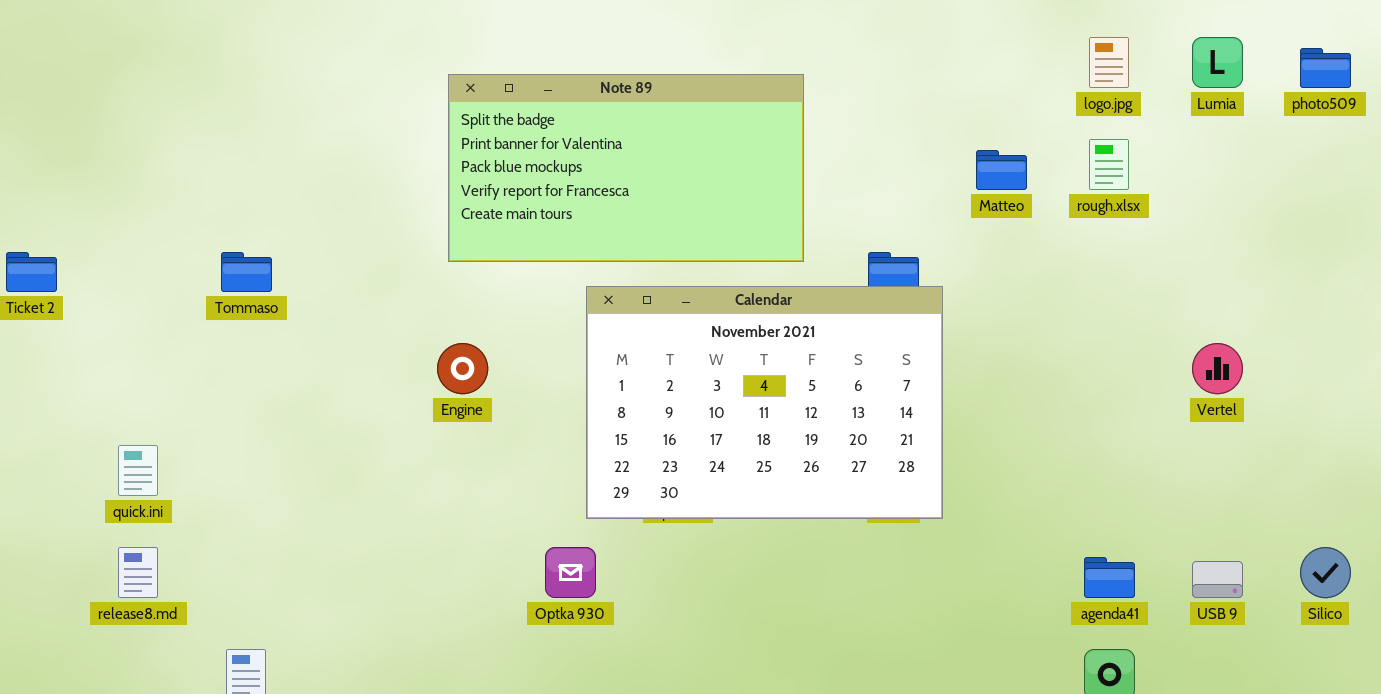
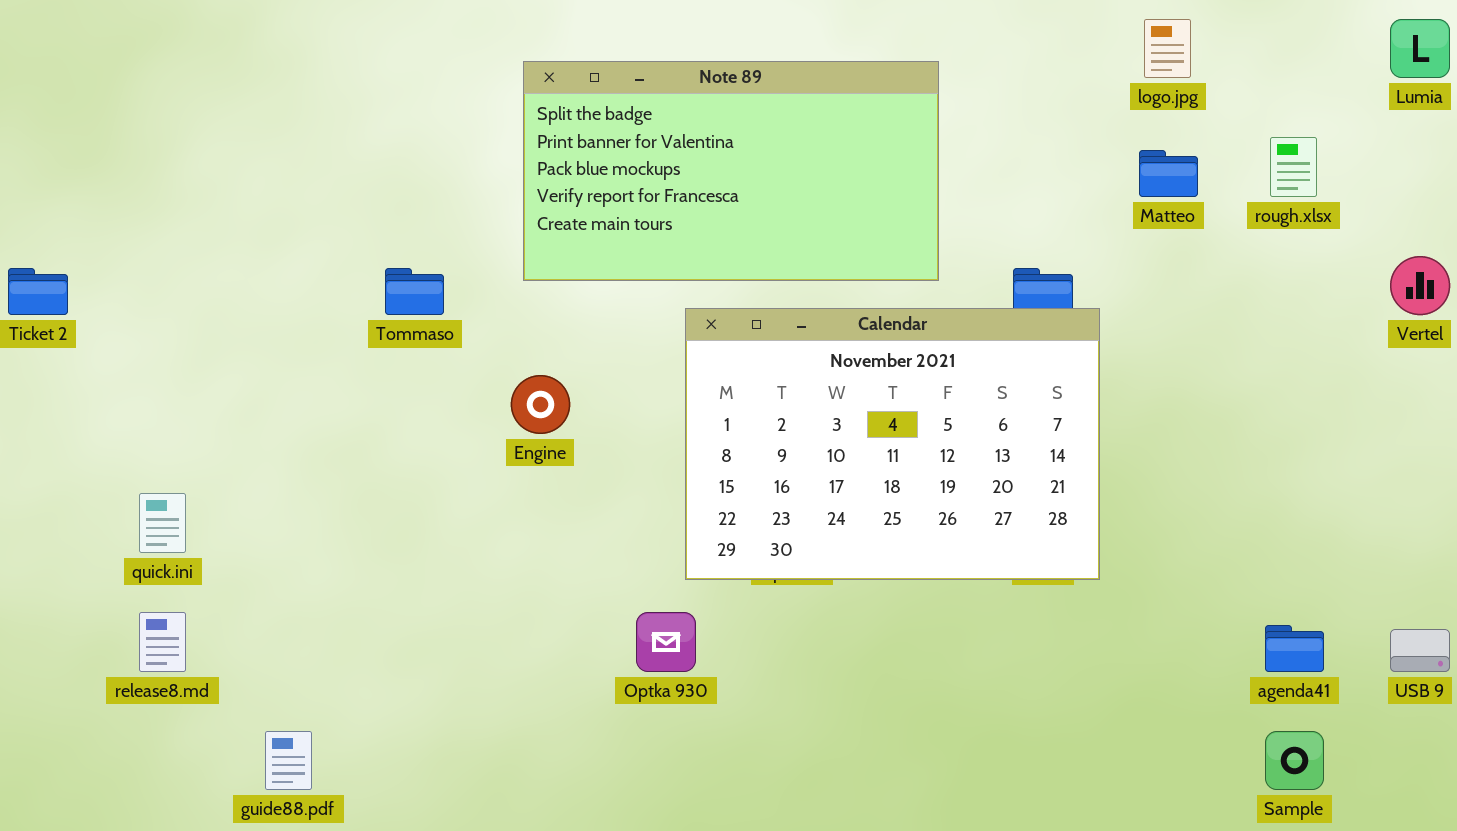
logo.jpg: [1089,37,1129,88] -> [1144,19,1191,78], moved
Tommaso: [221,252,272,292] -> [385,268,444,315], moved
Vertel: [1192,343,1243,394] -> [1390,256,1450,315], moved

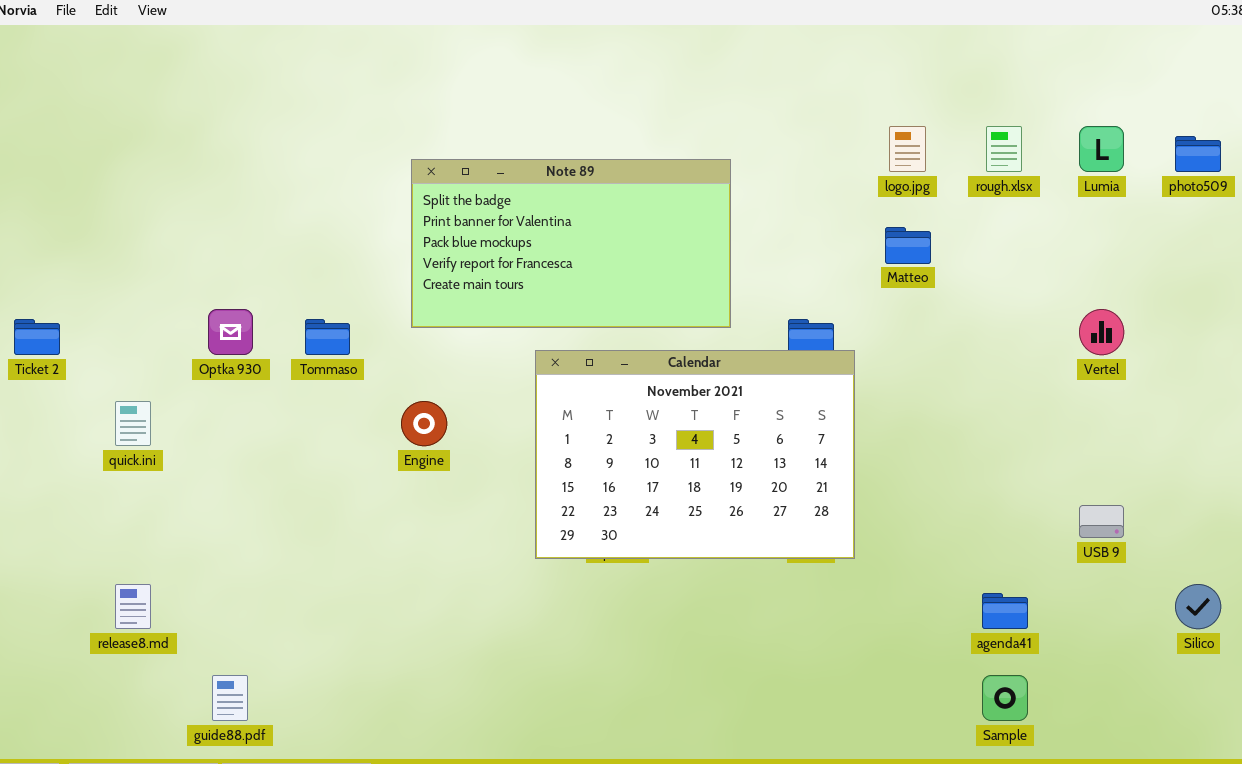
rough.xlsx: [1270,137,1317,197] -> [986,126,1022,172], moved
quick.ini: [139,493,186,553] -> [115,401,151,446], moved
Optka 930: [636,612,696,672] -> [208,309,253,355], moved
USB 9: [1390,629,1450,672] -> [1079,505,1124,538], moved

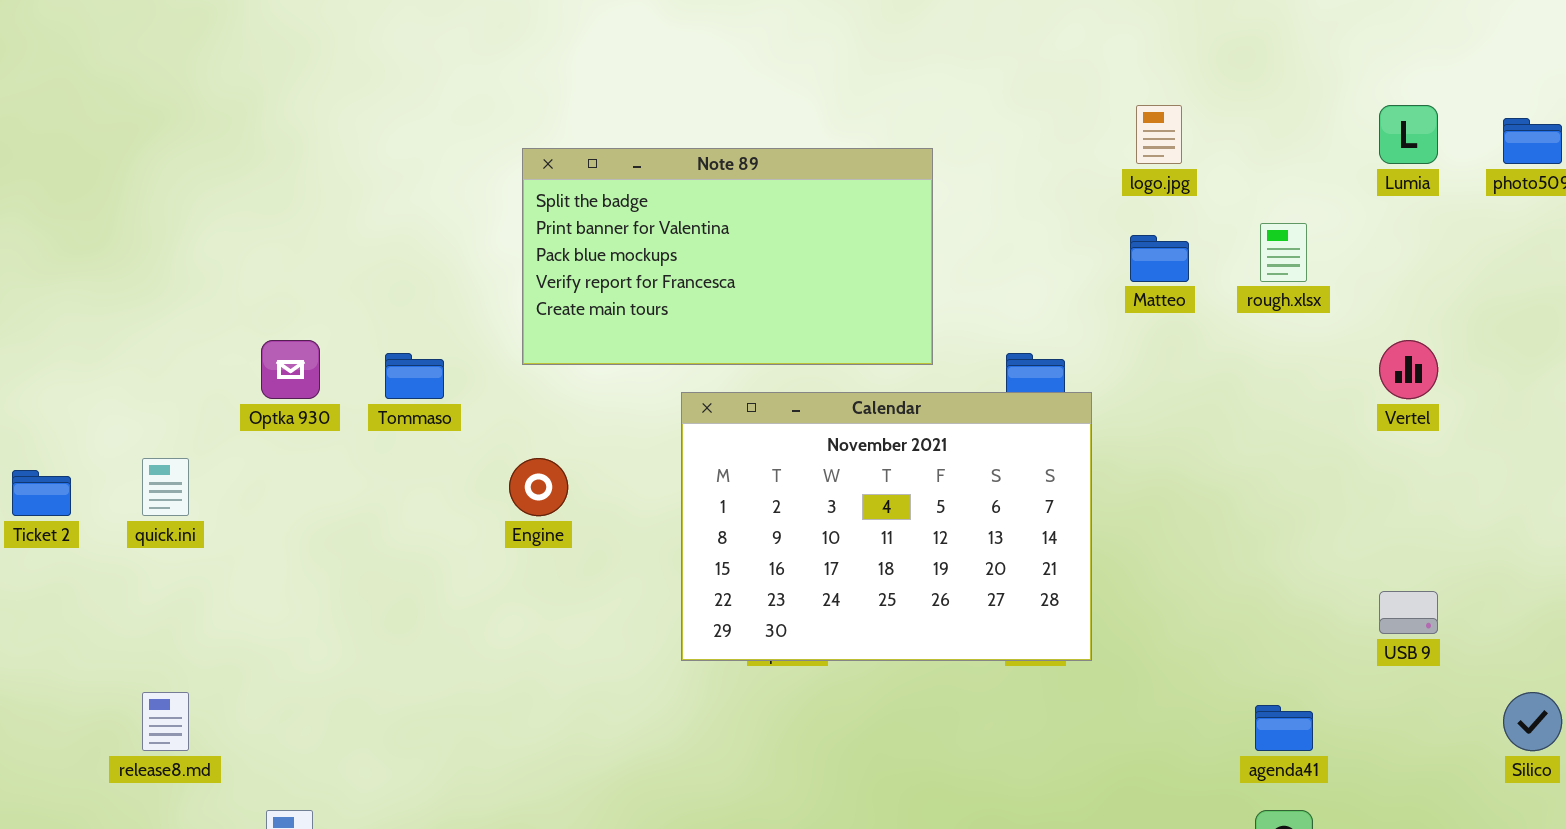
rough.xlsx: [986,126,1022,172] -> [1260,223,1307,282], moved
Ticket 2: [14,319,60,355] -> [12,470,71,516], moved

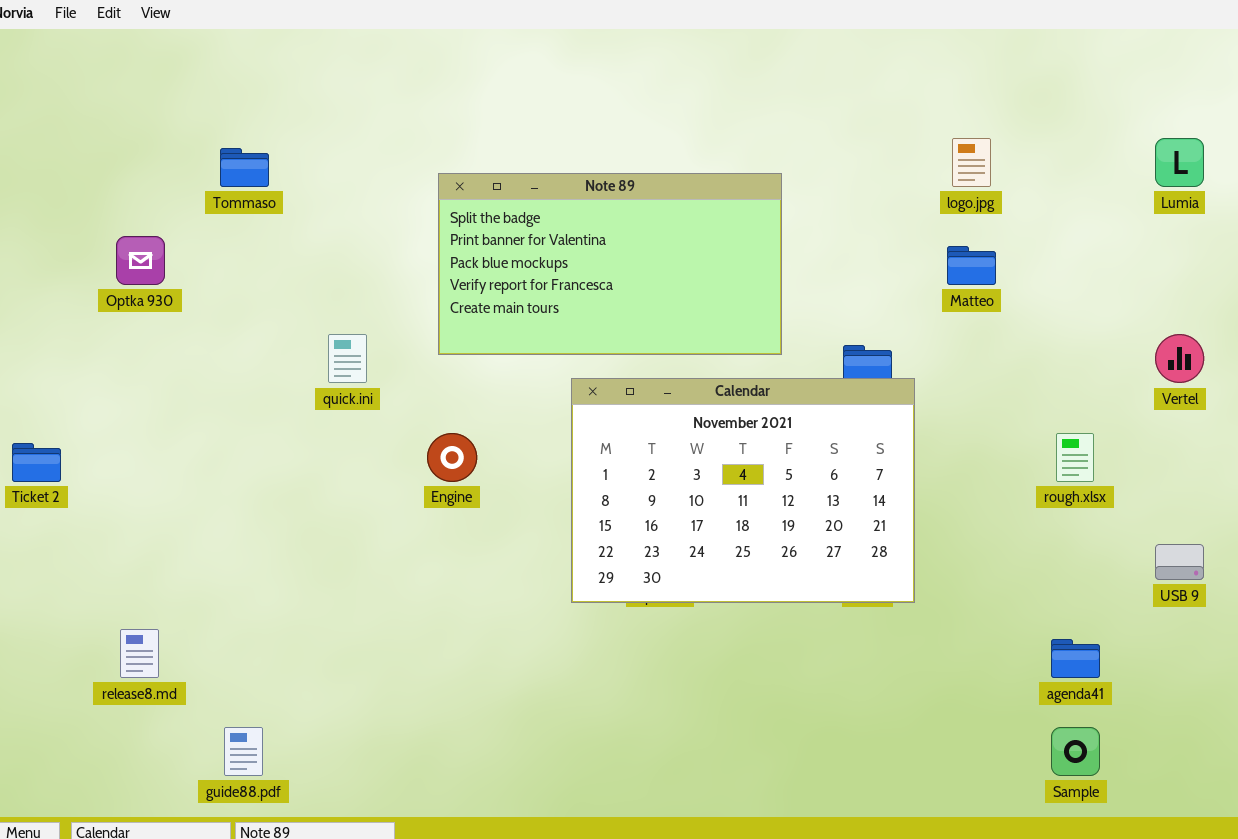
rough.xlsx: [1260,223,1307,282] -> [1056,433,1094,482], moved
Optka 930: [261,340,320,399] -> [116,236,165,285], moved
Tommaso: [385,353,444,399] -> [220,148,269,187], moved
quick.ini: [142,458,189,516] -> [328,334,367,383], moved

